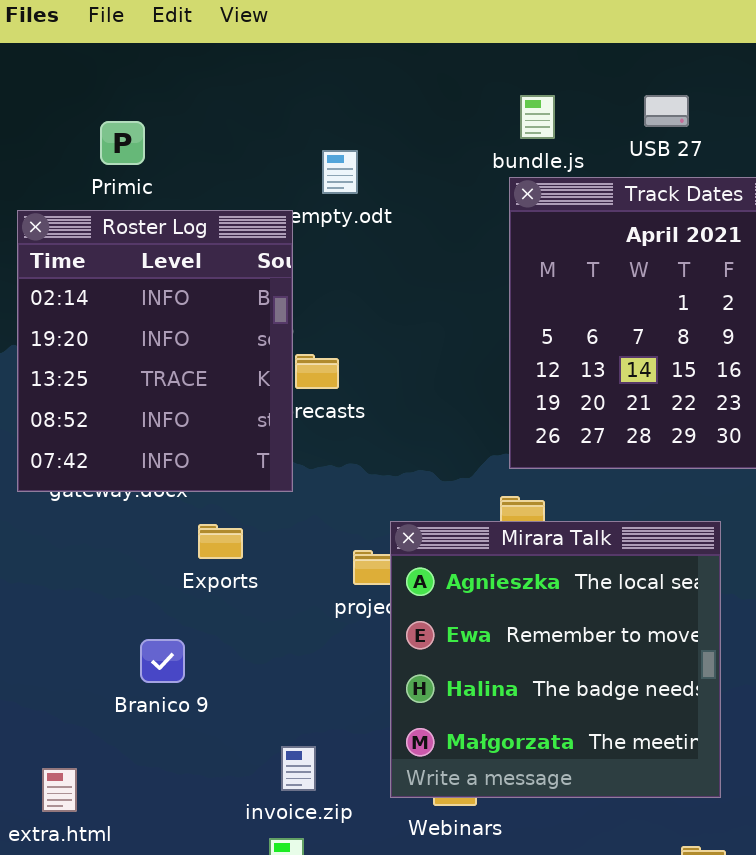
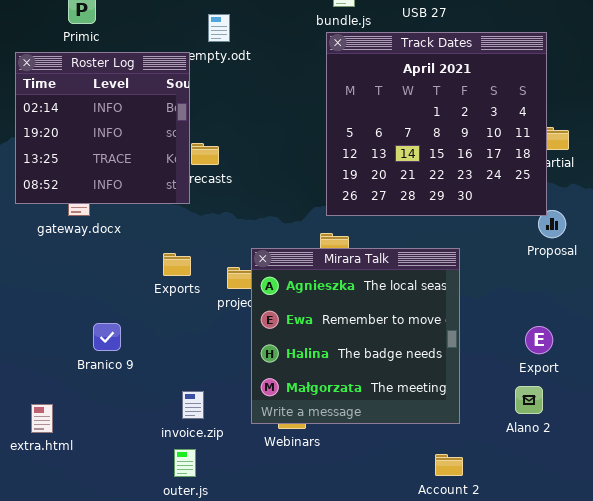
Roster Log: [17,210,293,492] -> [15,52,190,204], resized
Exports: [198,524,243,559] -> [163,253,191,276], moved

